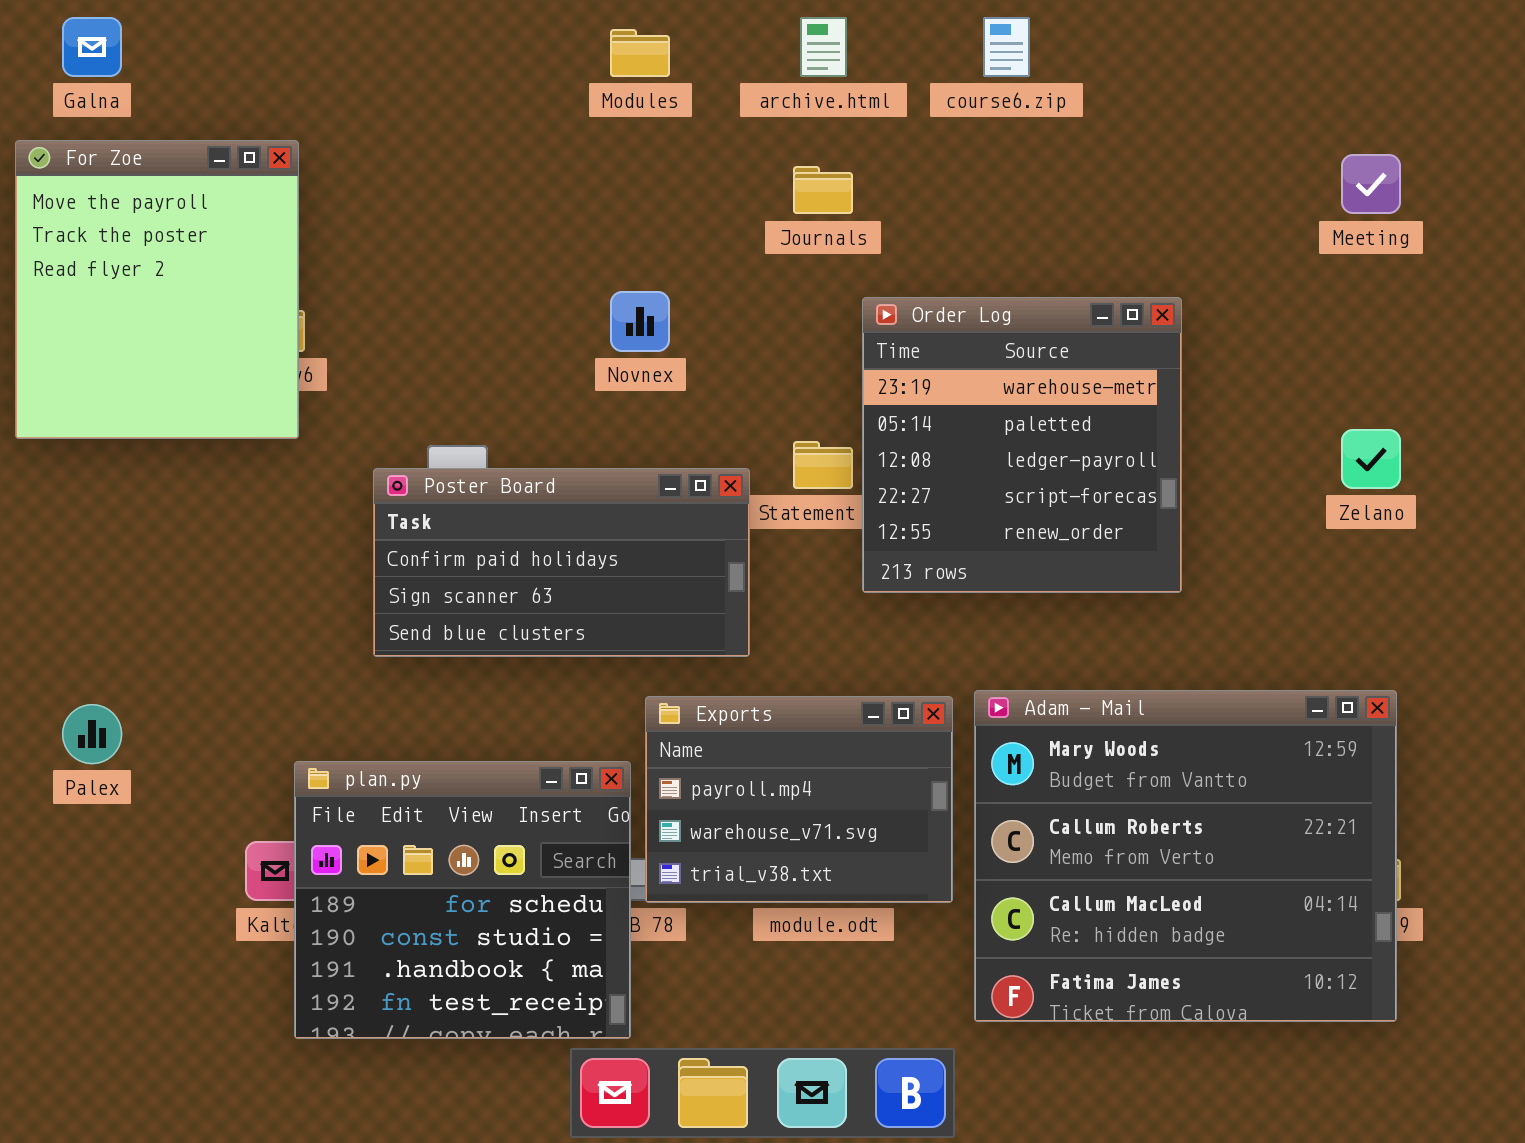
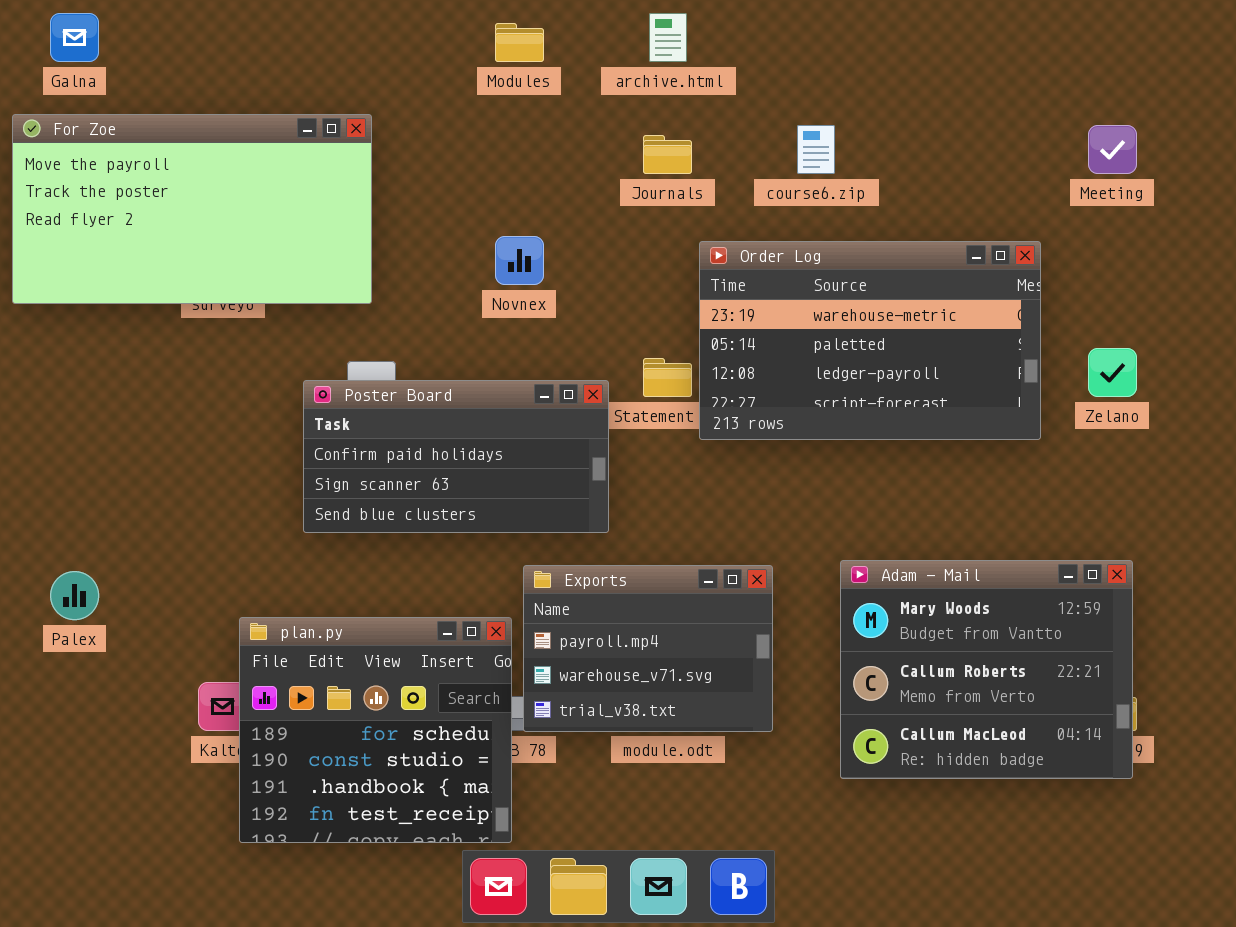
course6.zip: [983,17,1030,77] -> [797,125,835,174], moved
For Zoe: [15,140,299,439] -> [12,114,372,304], resized
Order Log: [862,297,1182,593] -> [699,241,1041,440], resized
Adam - Mail: [974,690,1397,1022] -> [840,560,1133,779], resized

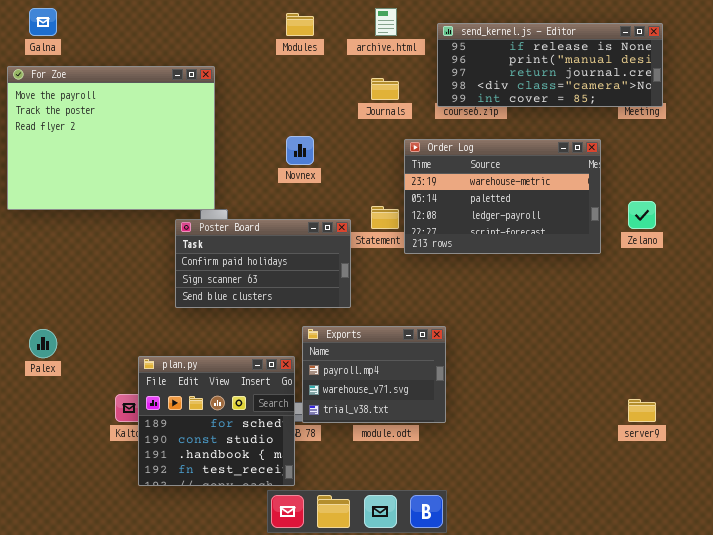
send_kernel.js - Editor: none -> [437,23,663,107], opened
For Zoe: [12,114,372,304] -> [7,66,215,210], resized
Adam - Mail: [840,560,1133,779] -> none, closed

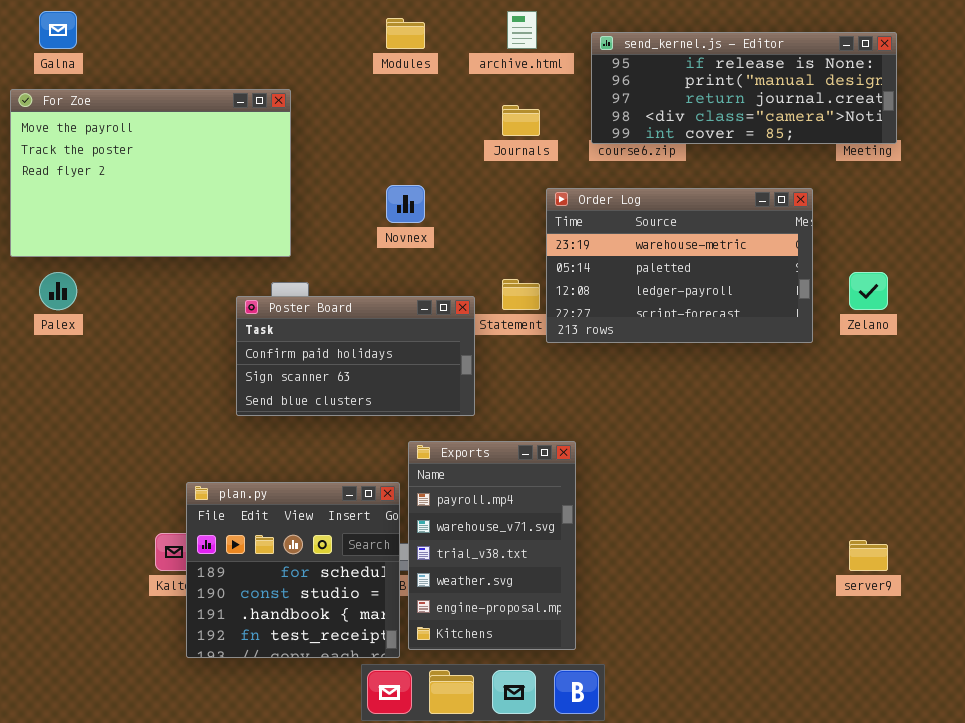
For Zoe: [7,66,215,210] -> [10,89,291,257], resized
Exports: [302,326,446,423] -> [408,441,576,650], resized
Palex: [29,329,57,358] -> [39,272,77,310], moved

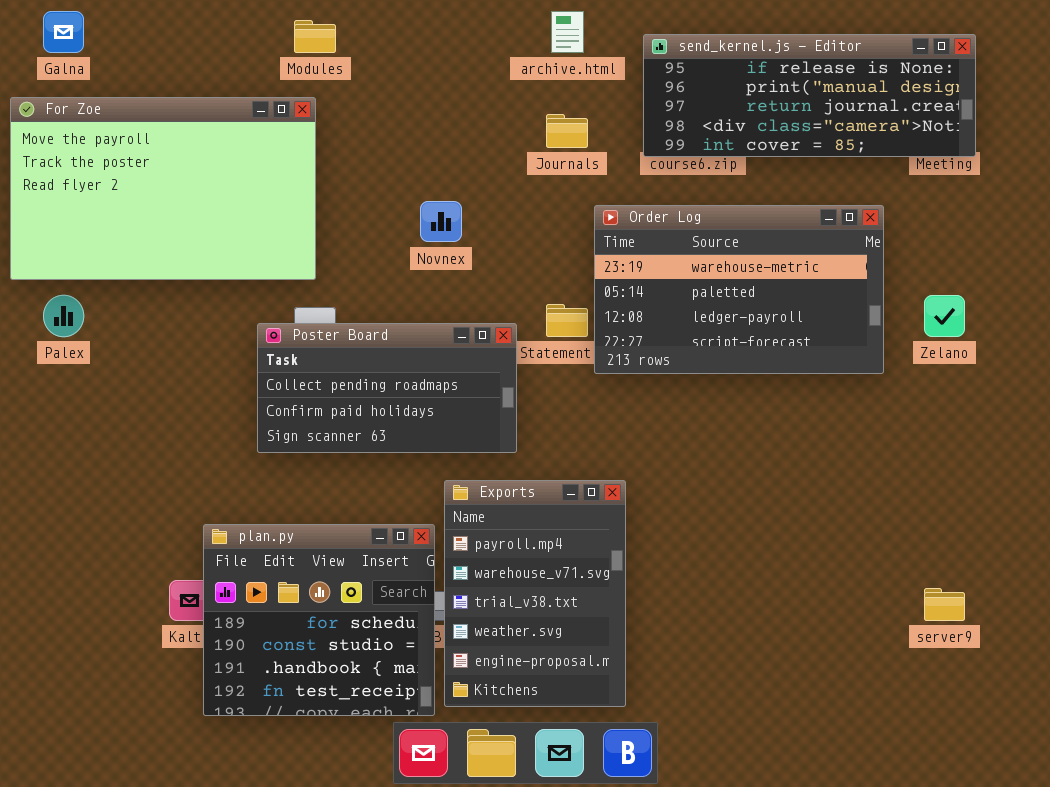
Modules: [386,18,425,49] -> [294,20,336,53], moved
Poster Board: [236,296,475,416] -> [257,323,517,453], scrolled up 1 row

